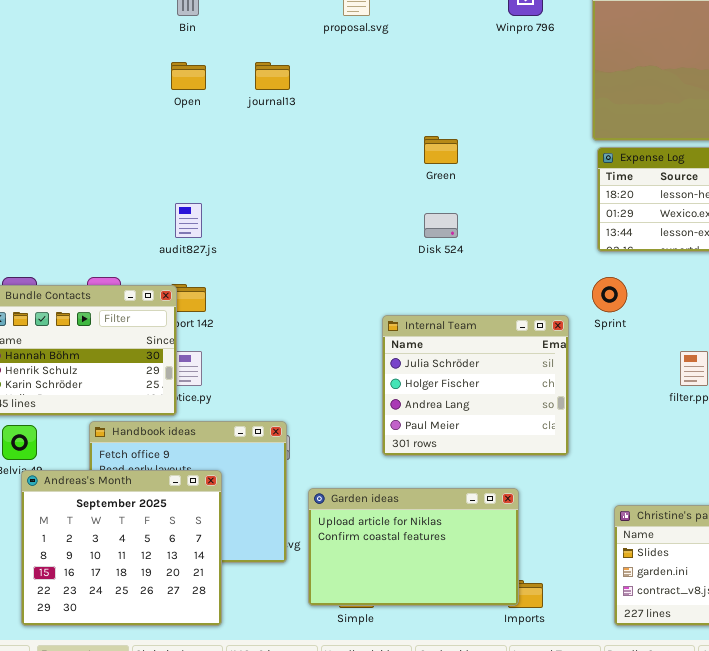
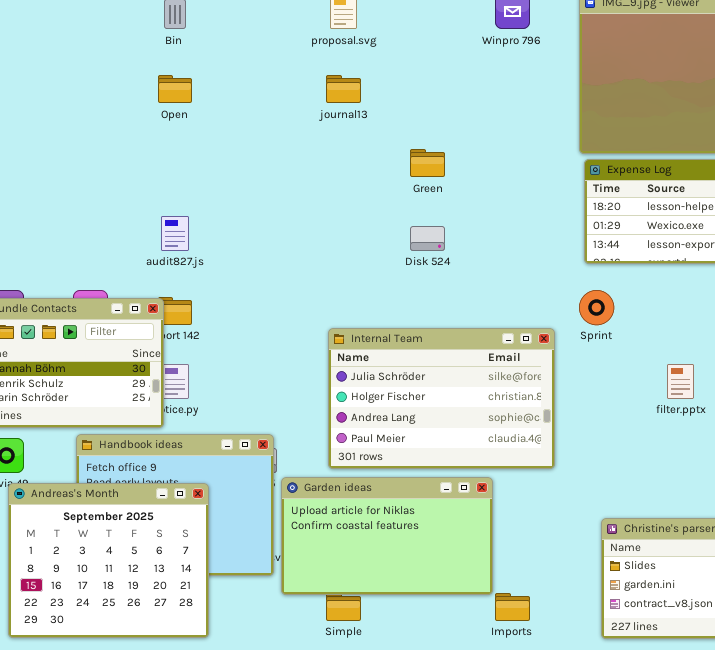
journal13: [255,62,290,90] -> [326,75,361,103], moved
Internal Team: [382,315,569,456] -> [328,328,555,469], resized
Garden ideas: [308,488,519,606] -> [281,477,493,595], moved

